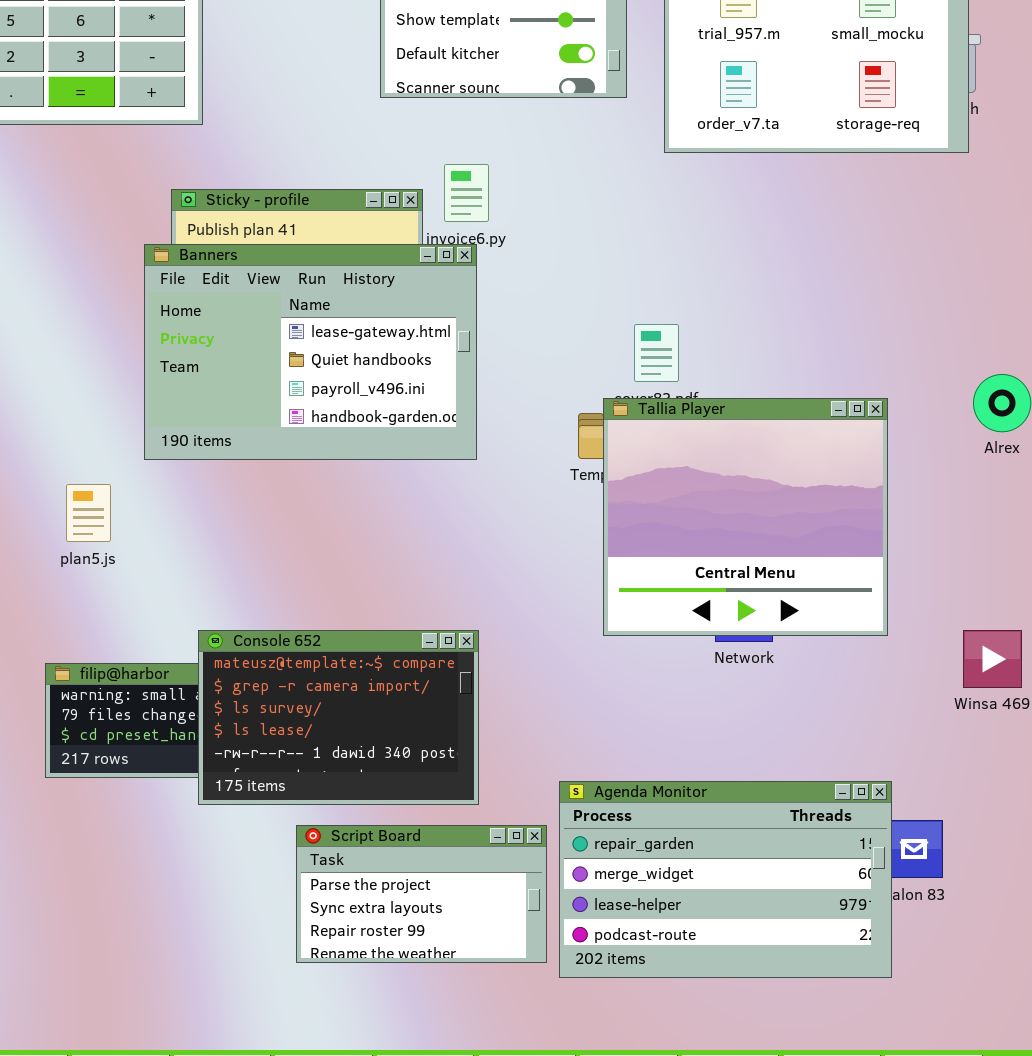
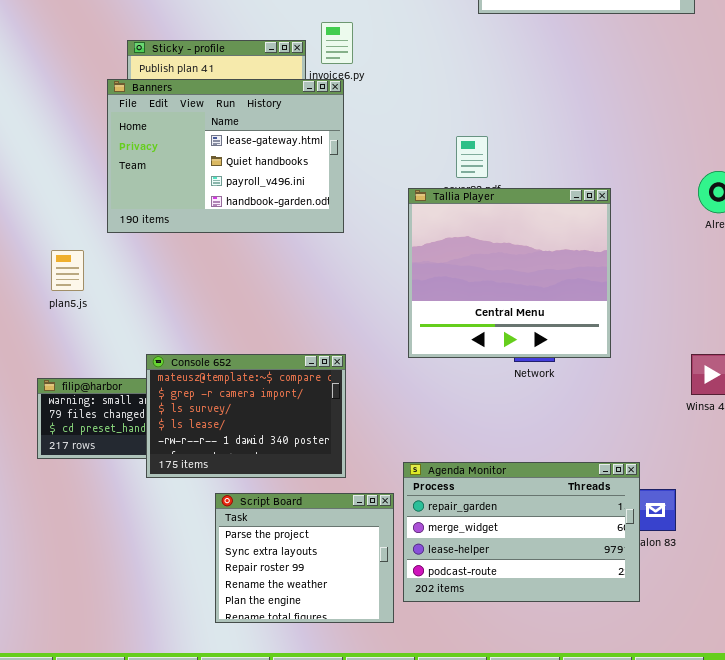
Tallia Player: [603,398,888,636] -> [408,188,611,358], moved
Script Board: [296,825,547,963] -> [215,493,394,623], resized

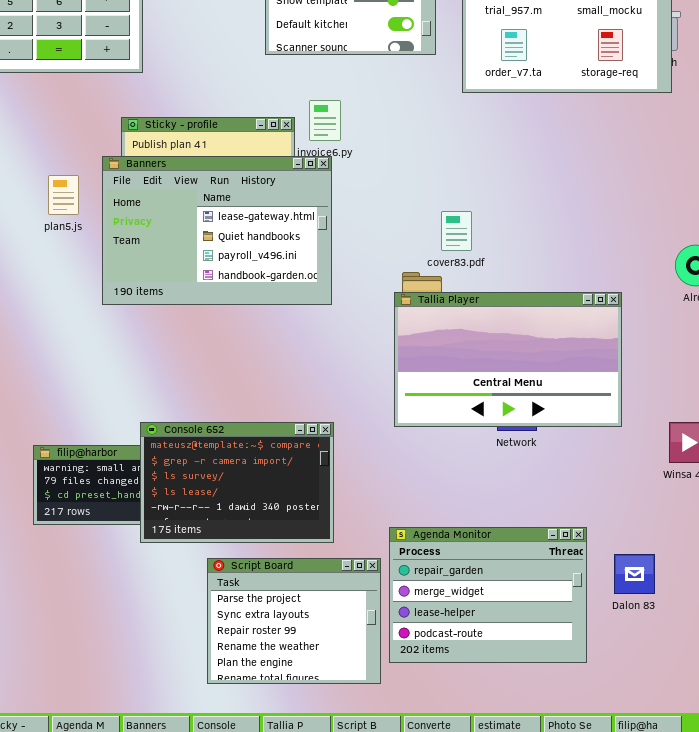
Tallia Player: [408,188,611,358] -> [394,292,622,427], resized
plan5.js: [51,250,84,291] -> [48,175,79,215], moved
Agenda Monitor: [403,462,640,602] -> [389,527,587,663], resized

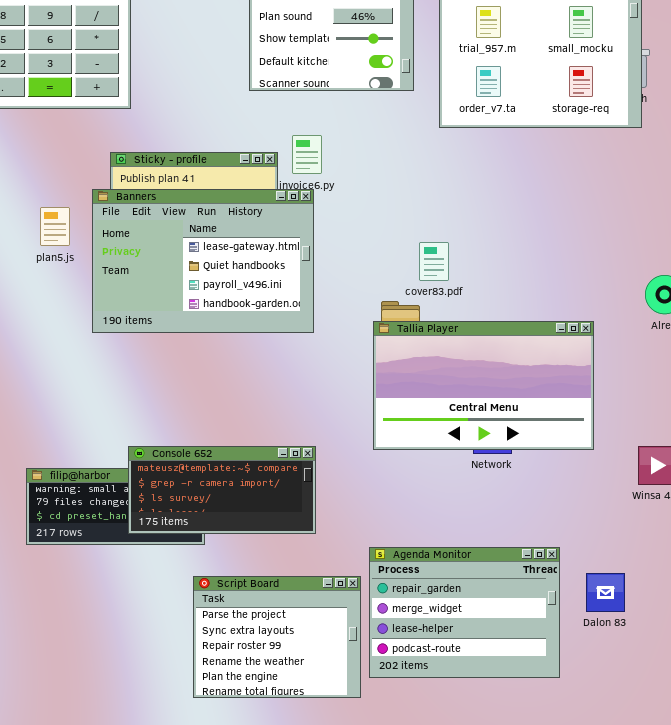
Console 652: [140,422,334,543] -> [128,446,316,534], resized

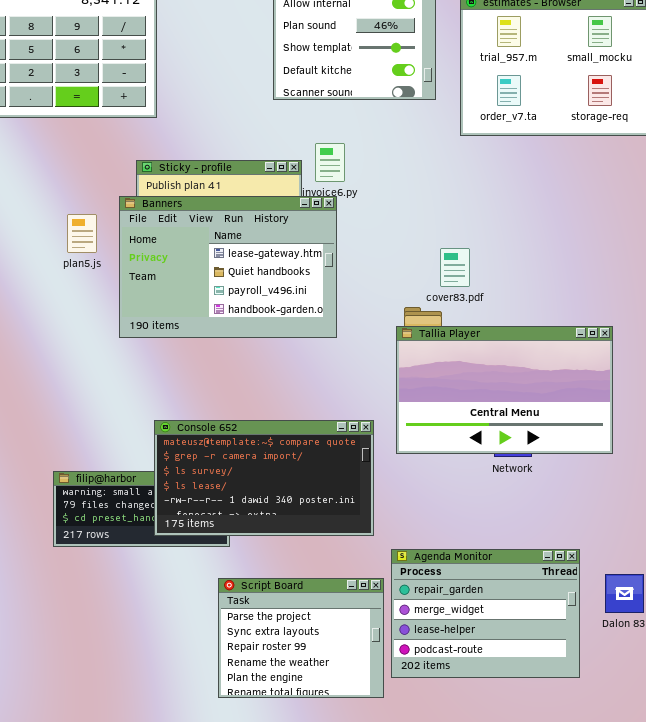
Console 652: [128,446,316,534] -> [154,420,374,536], resized

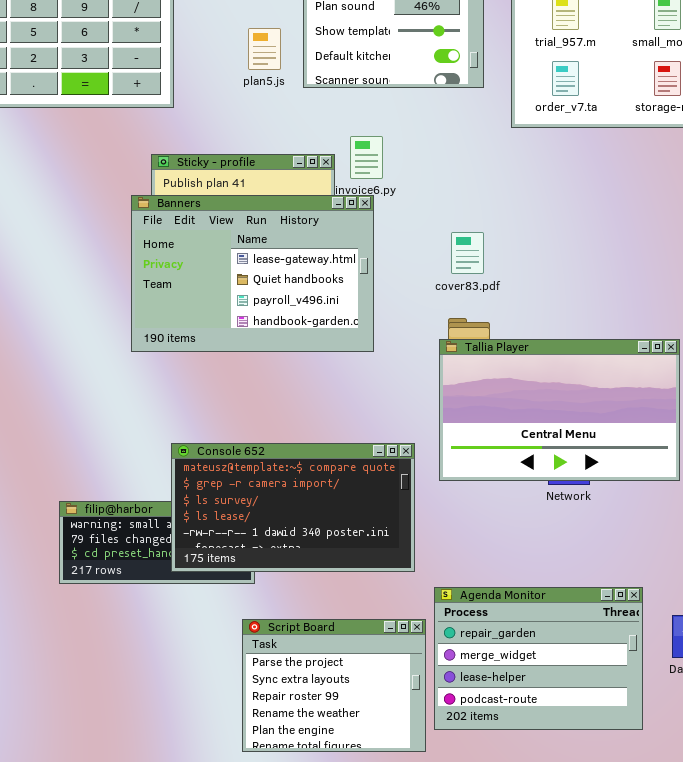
plan5.js: [67,214,97,253] -> [248,28,281,70], moved
cover83.pdf: [440,248,470,287] -> [451,232,484,274], moved

